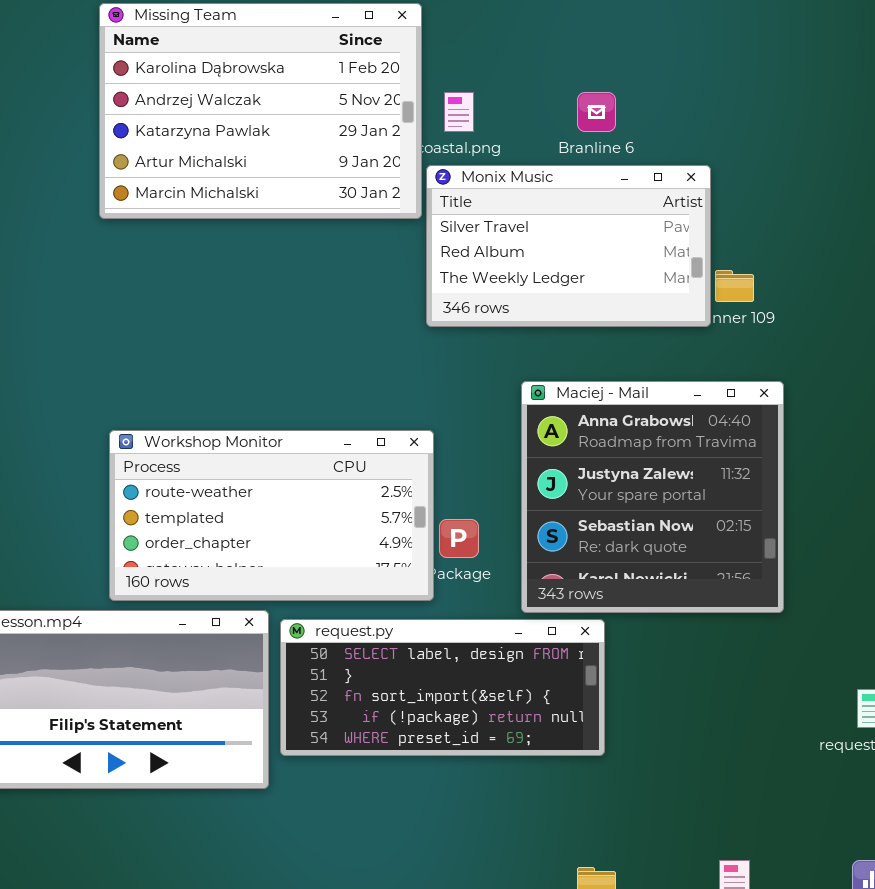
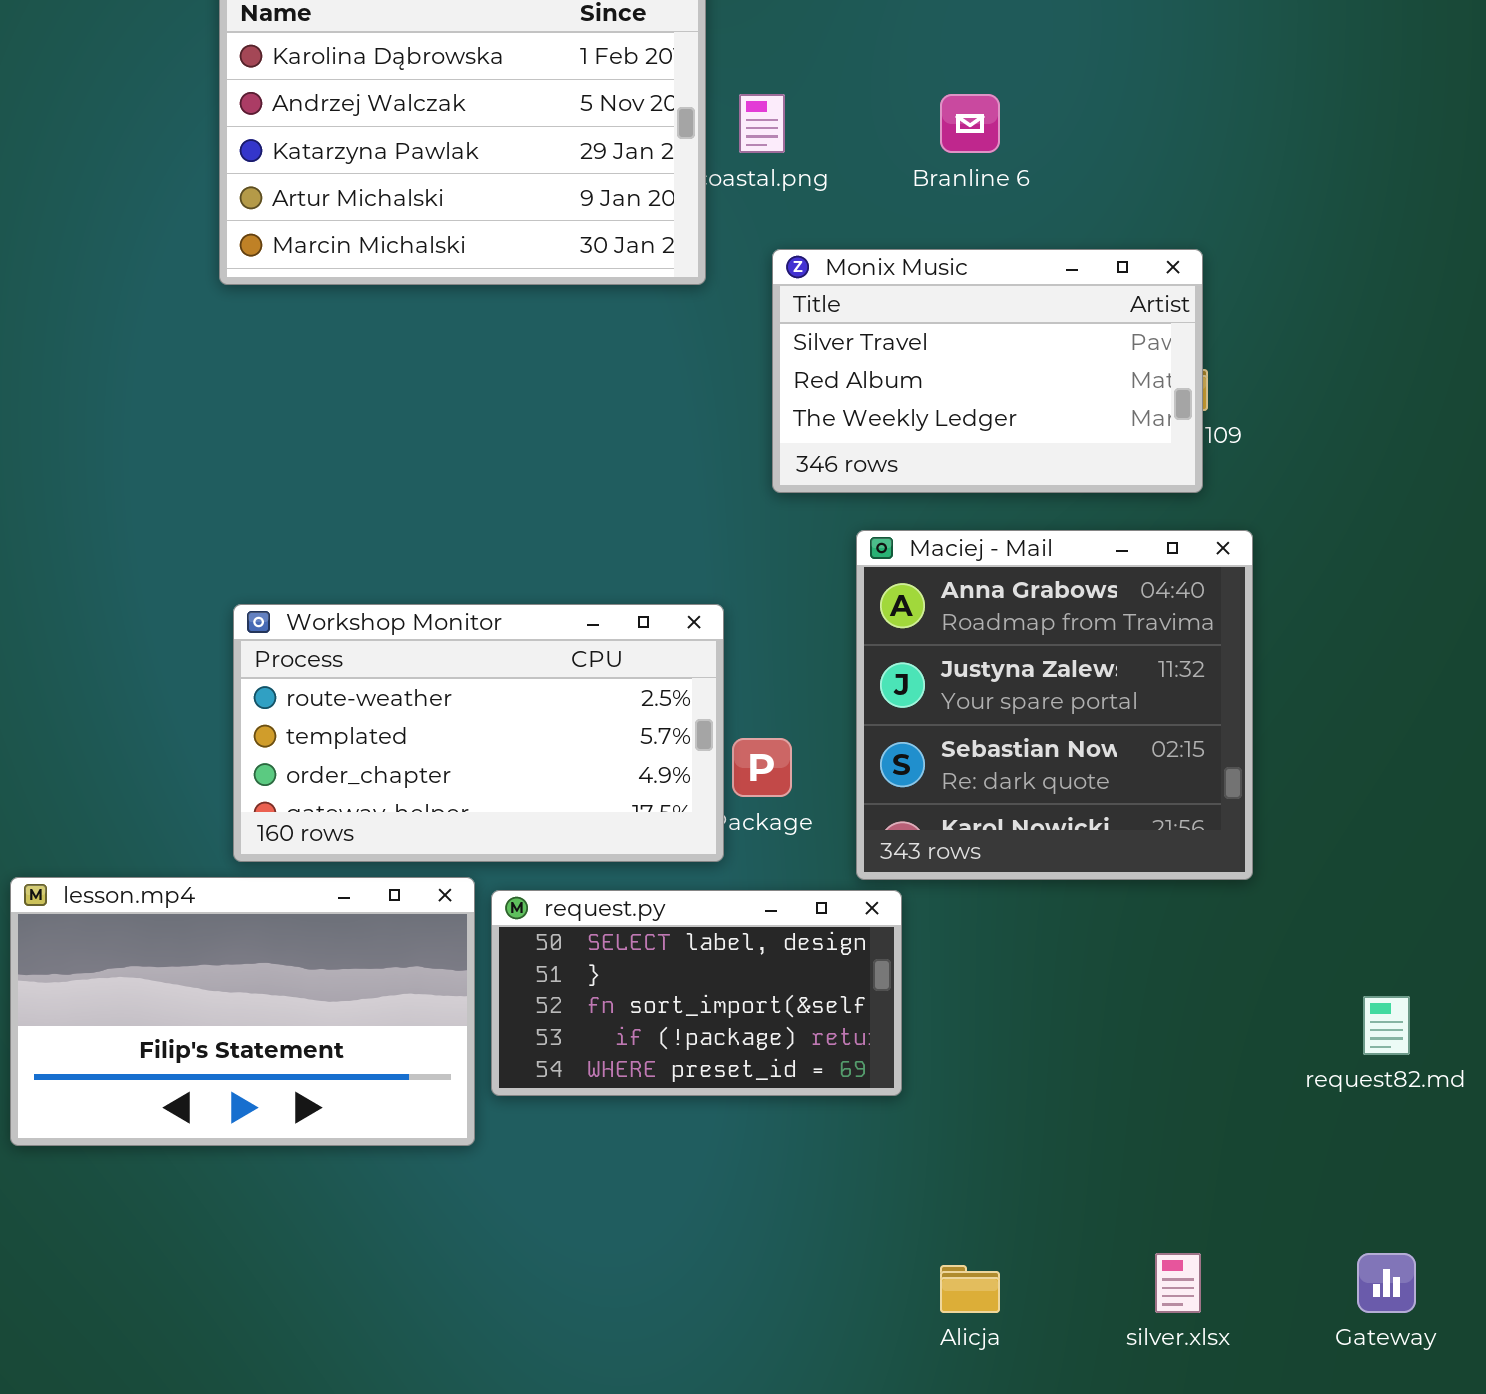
Monix Music: [426,165,711,327] -> [772,249,1203,493], moved
request.py: [280,619,605,756] -> [491,890,902,1096], resized

